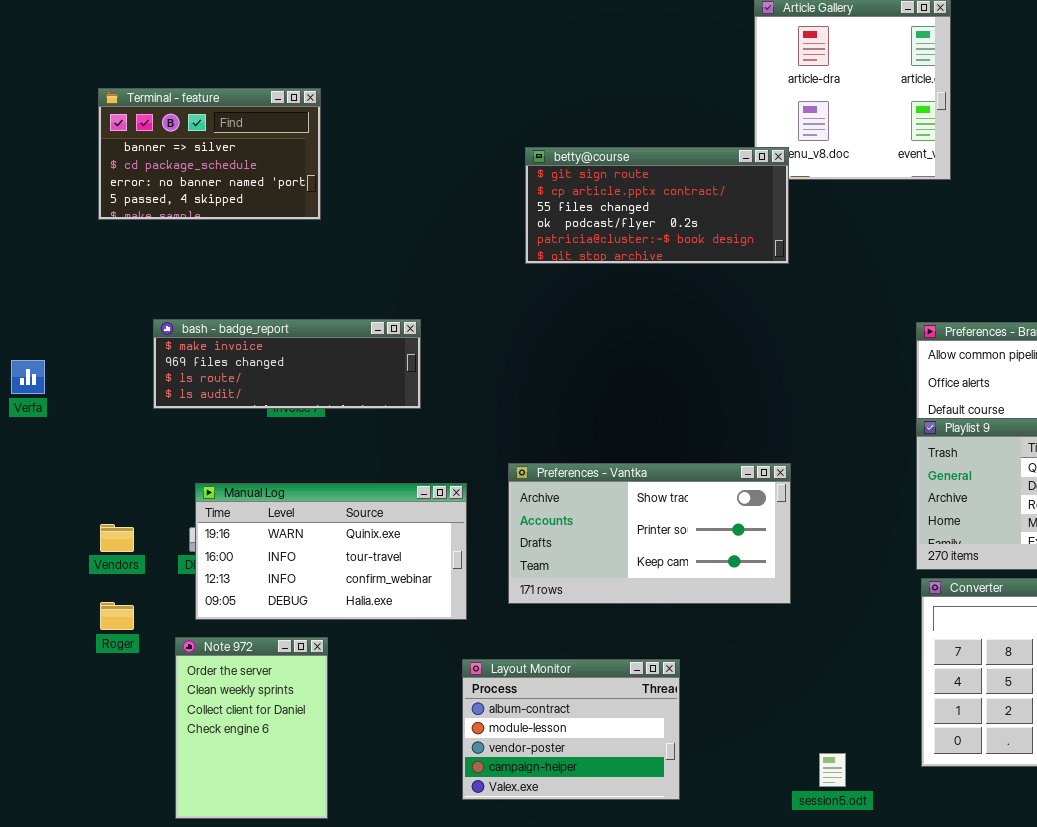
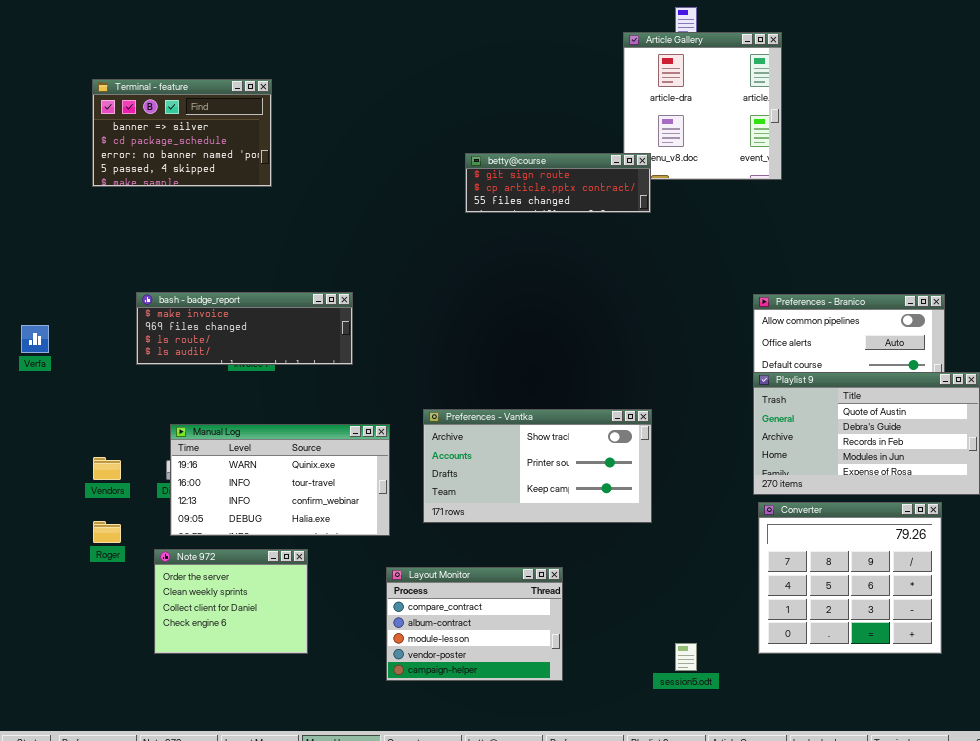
Terminal - feature: [98,88,321,220] -> [92,79,272,187], moved
betty@course: [525,147,789,264] -> [465,153,651,213], resized
Note 972: [175,637,328,819] -> [154,549,308,654], resized
Layout Monitor: [462,659,680,800] -> [386,567,563,681], scrolled up 1 row

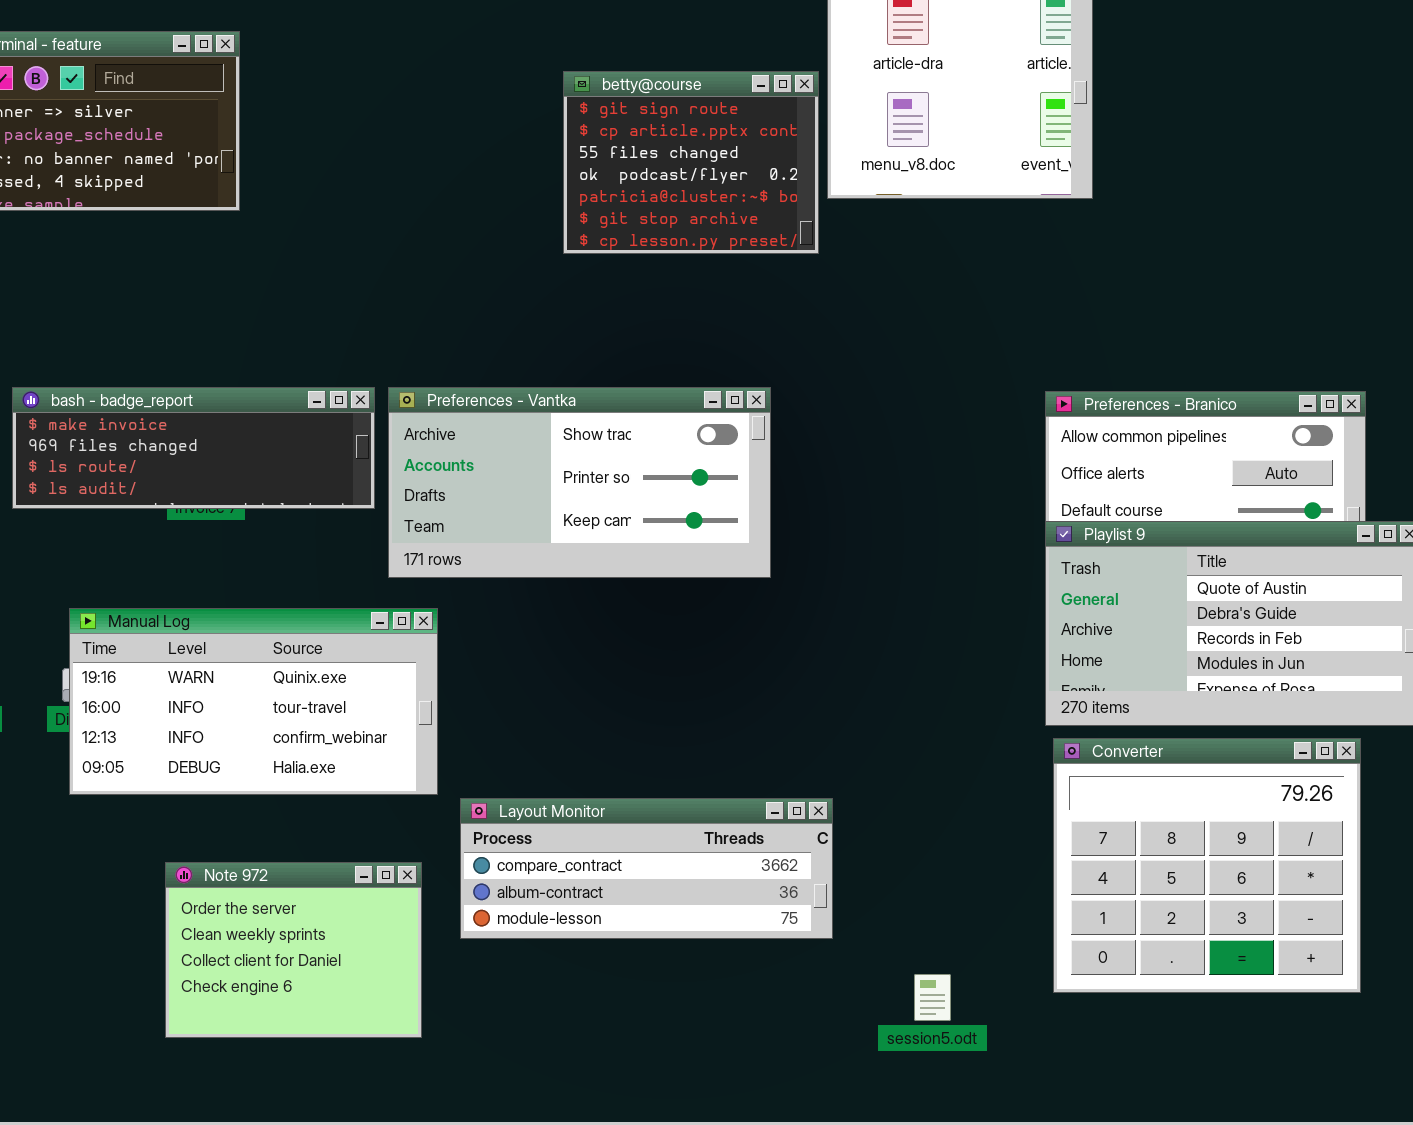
betty@course: [465,153,651,213] -> [563,71,819,254], resized
Preferences - Vantka: [423,409,652,523] -> [388,387,771,578], moved
Note 972: [154,549,308,654] -> [165,862,422,1038], moved
Layout Monitor: [386,567,563,681] -> [460,798,833,939], moved, resized

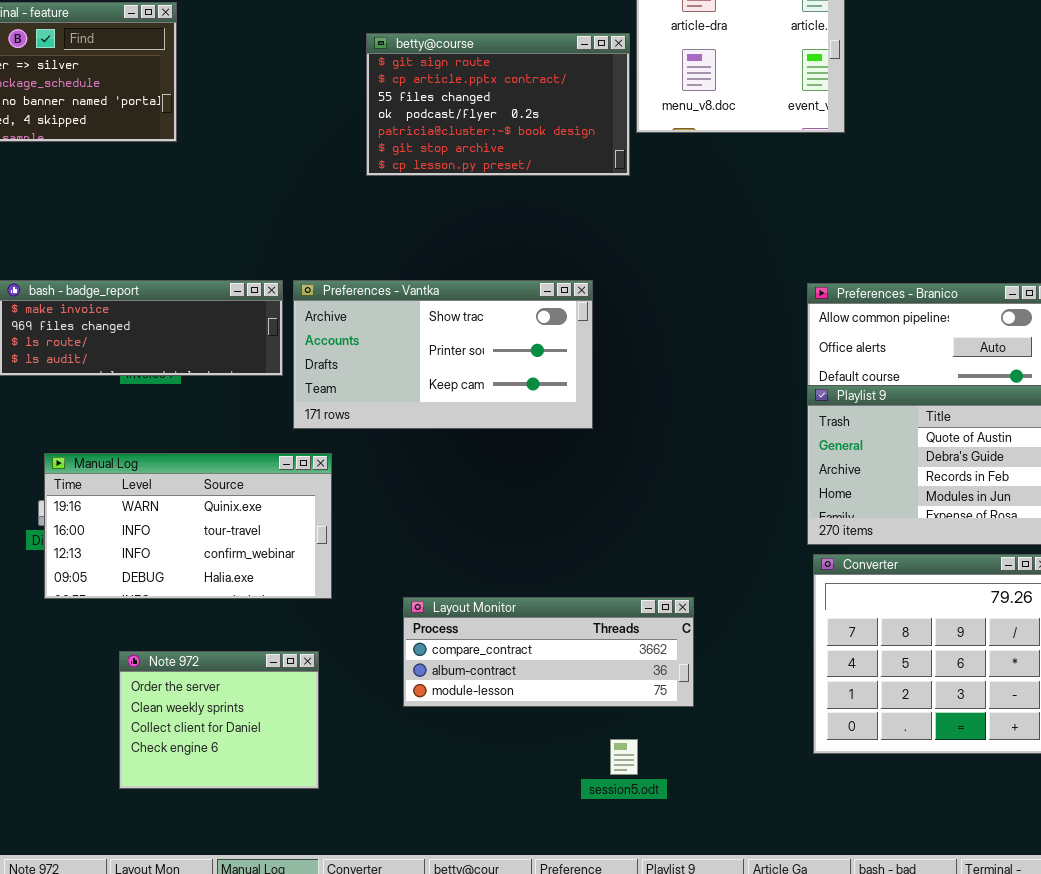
betty@course: [563,71,819,254] -> [366,33,630,176], resized
Layout Monitor: [460,798,833,939] -> [403,597,694,707], moved
session5.odt: [914,974,951,1021] -> [610,739,638,775], moved

